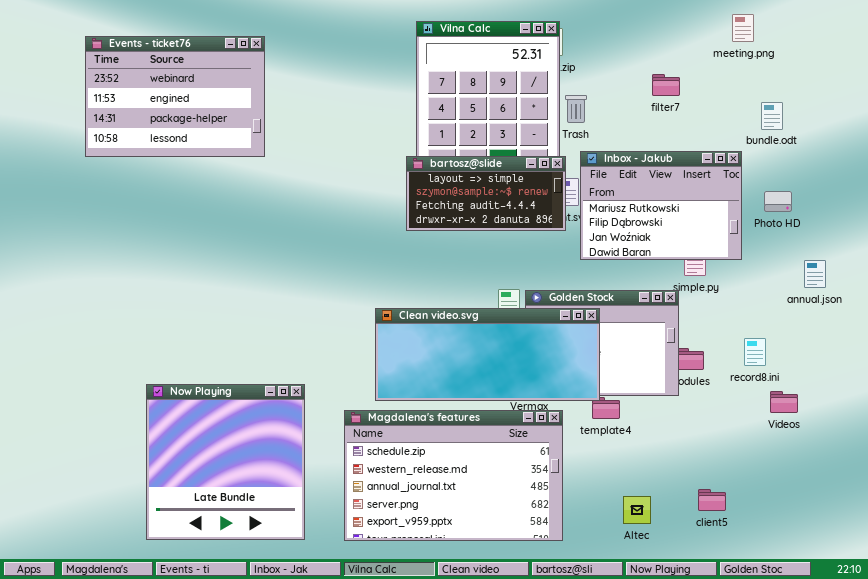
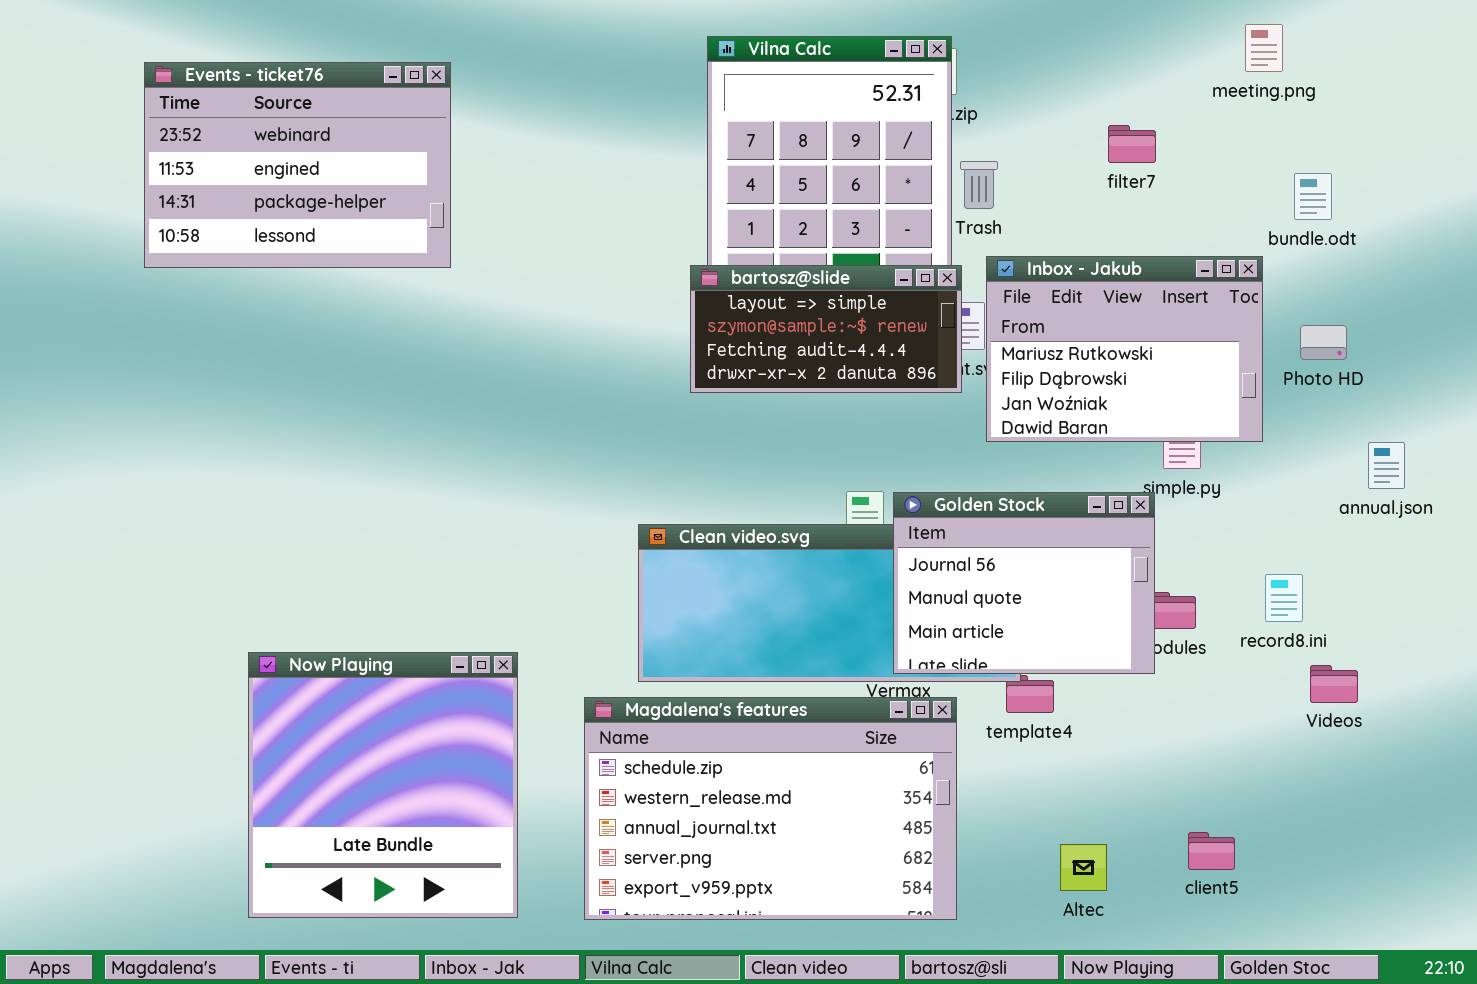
Golden Stock: [525,290,679,396] -> [893,492,1155,674], raised

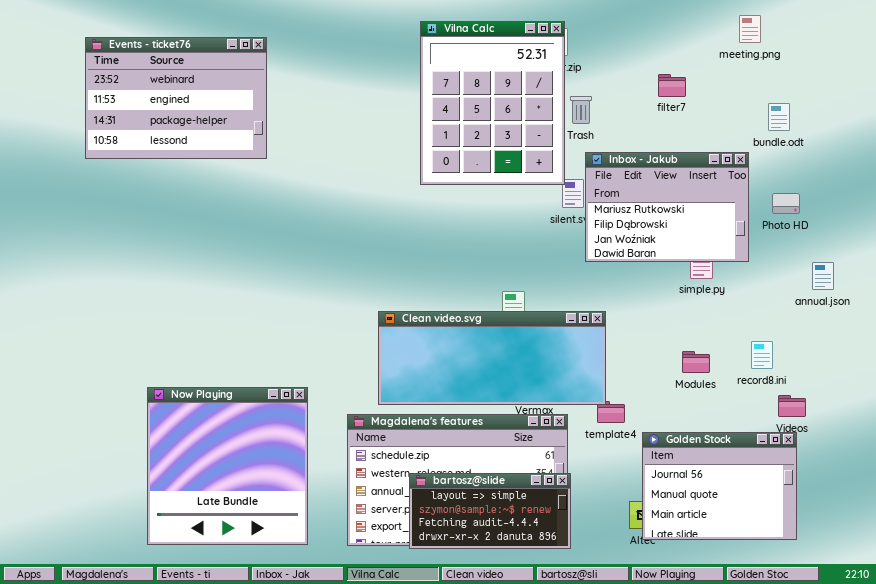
bartosz@slide: [690,265,962,393] -> [409,473,571,549], moved
Golden Stock: [893,492,1155,674] -> [642,432,797,540], moved

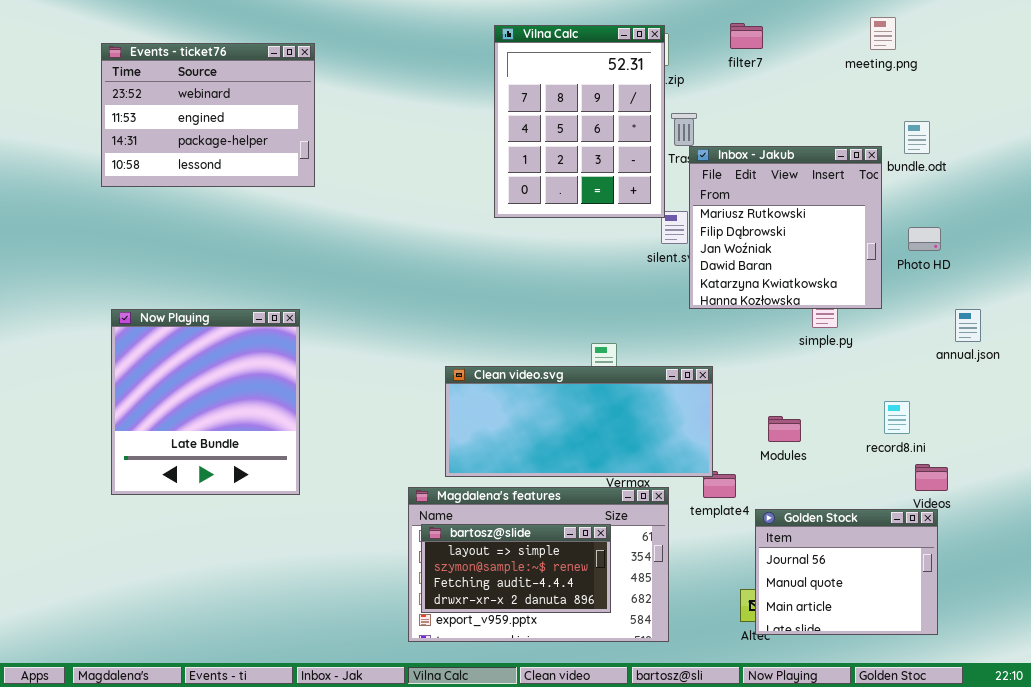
filter7: [658,74,686,97] -> [730,23,763,49], moved
Inbox - Jakub: [585,152,749,262] -> [689,146,882,309], resized
Modules: [682,351,710,373] -> [768,416,801,442], moved
Now Playing: [147,387,308,545] -> [111,309,300,495], moved
bartosz@slide: [409,473,571,549] -> [421,524,611,613], moved

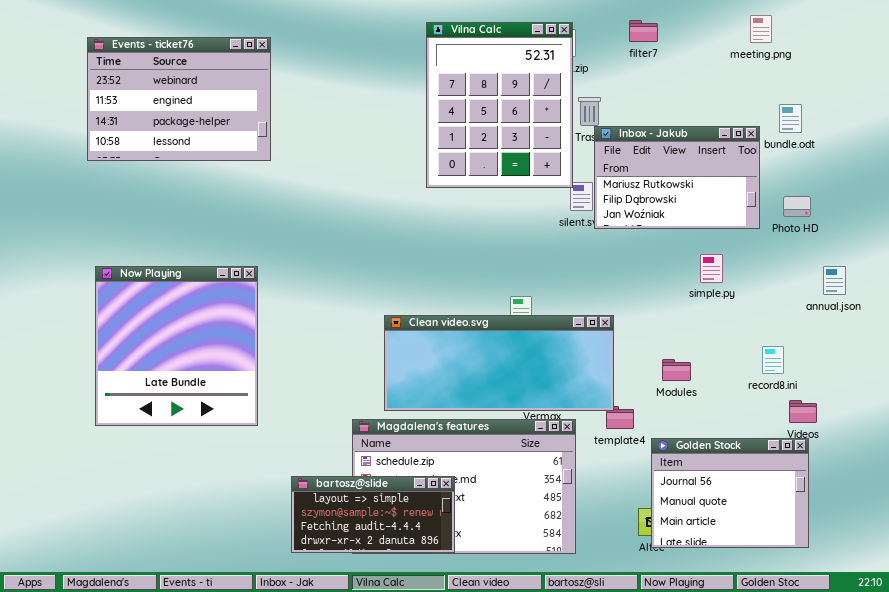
Inbox - Jakub: [689,146,882,309] -> [594,126,760,229], resized
bartosz@slide: [421,524,611,613] -> [291,476,455,553], moved

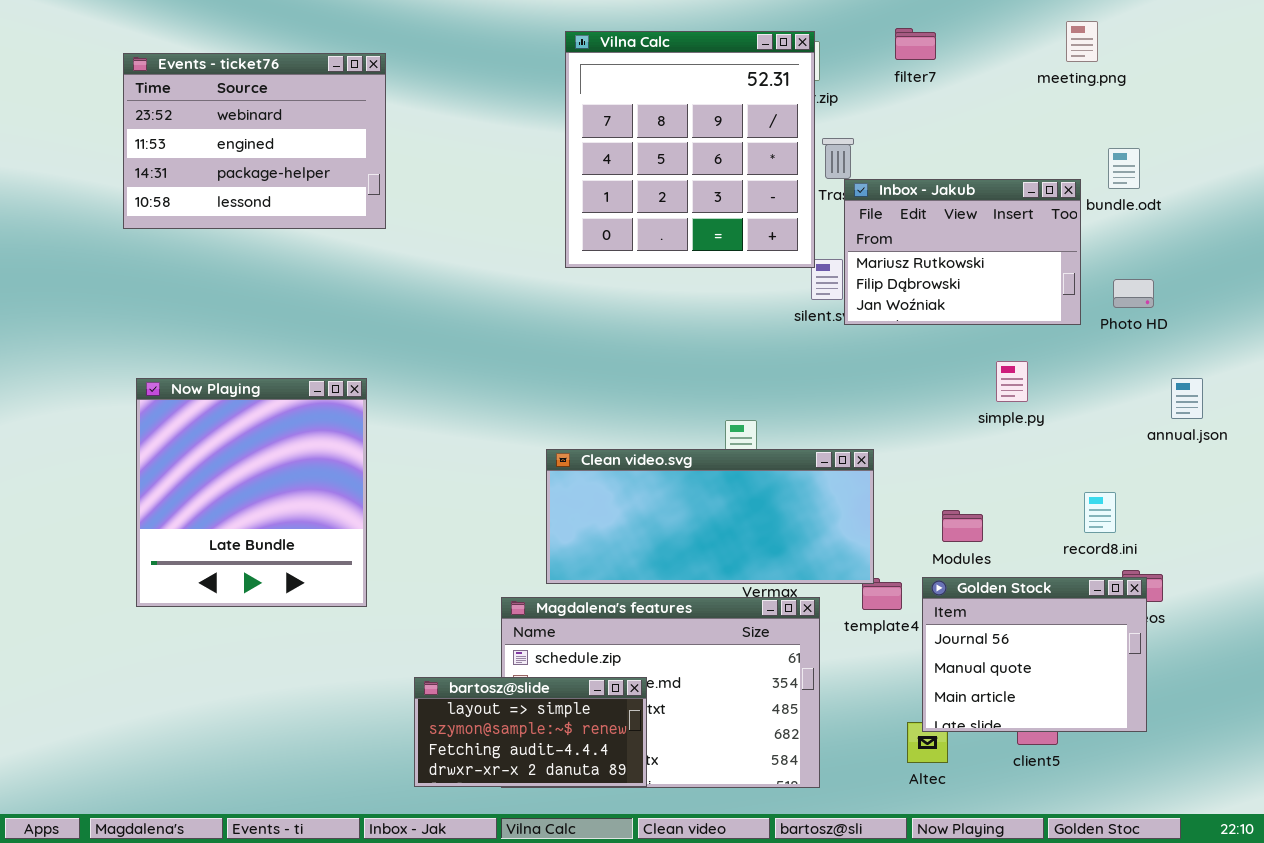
Vilna Calc: [426,22,573,188] -> [565,31,815,268], resized
Golden Stock: [651,438,809,548] -> [922,577,1147,732], moved

